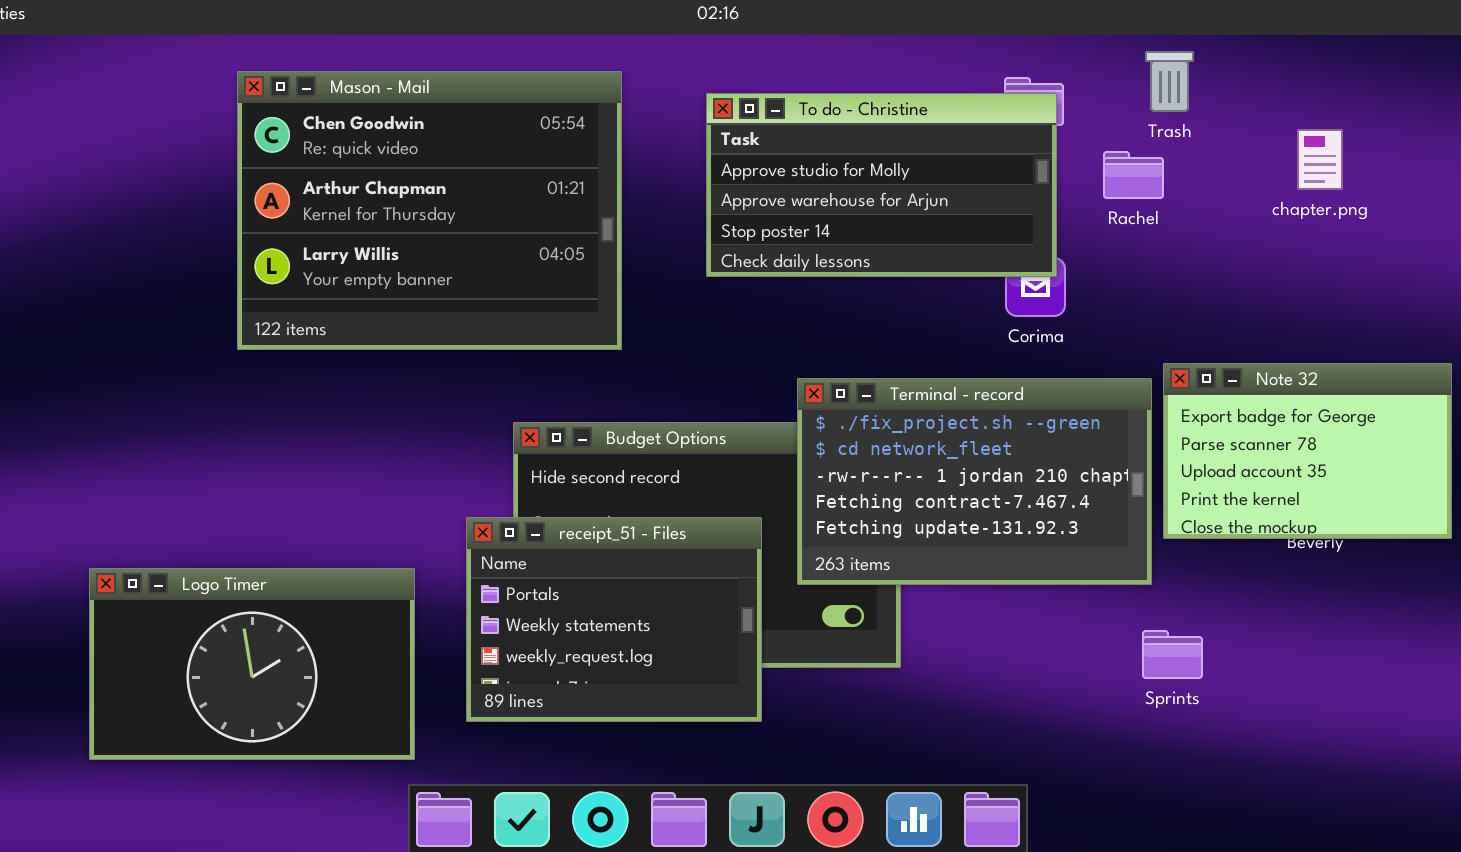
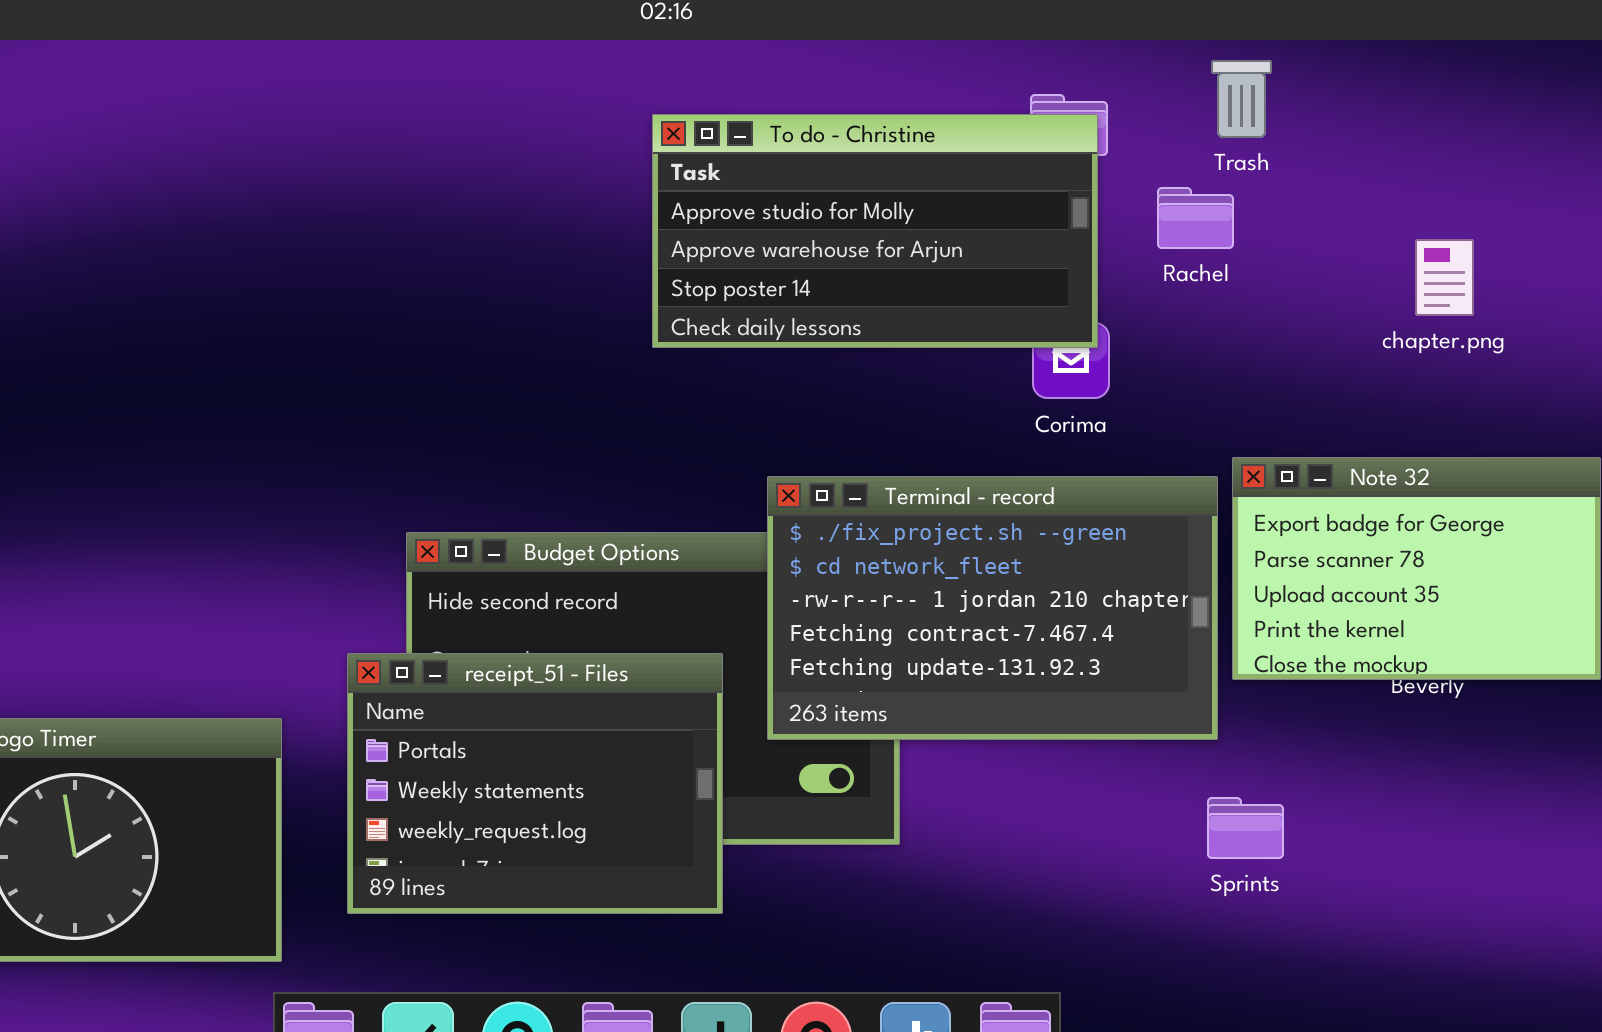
Mason - Mail: [237,71,622,350] -> none, closed
chapter.png: [1297,129,1343,190] -> [1415,239,1474,316], moved

